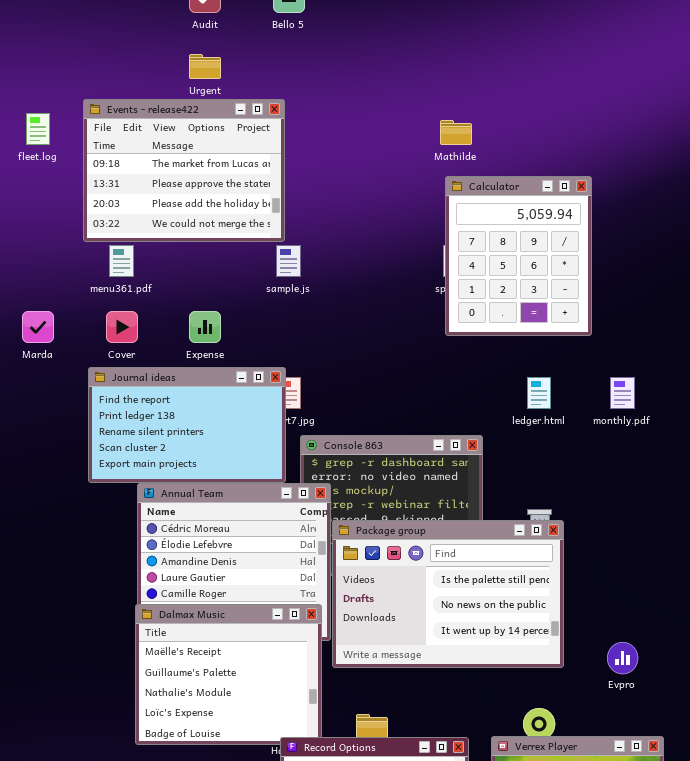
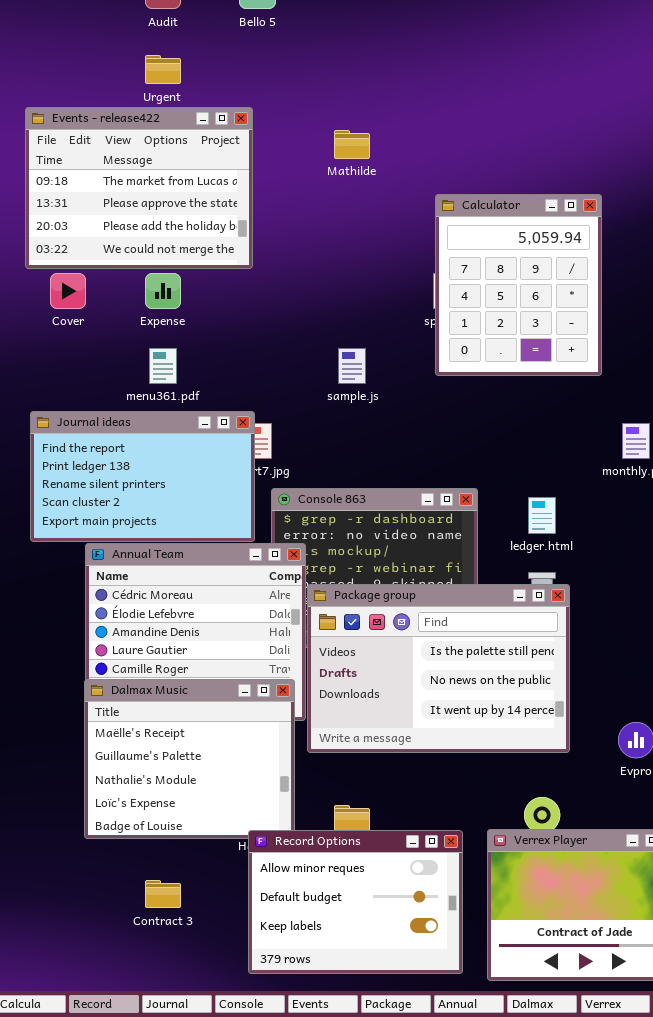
Mathilde: [440,120,472,145] -> [334,130,370,159], moved
menu361.pdf: [109,245,134,277] -> [149,348,177,384], moved
sample.js: [276,245,301,277] -> [338,348,366,384], moved
Cover: [106,311,138,343] -> [50,273,86,309], moved
Expense: [189,311,221,343] -> [145,273,181,309], moved
ledger.html: [527,377,551,409] -> [528,497,556,534], moved

